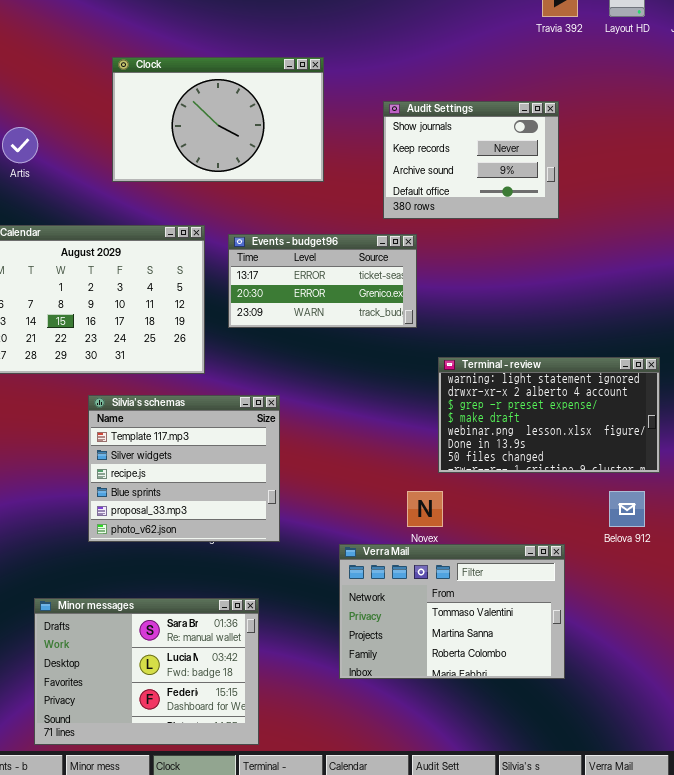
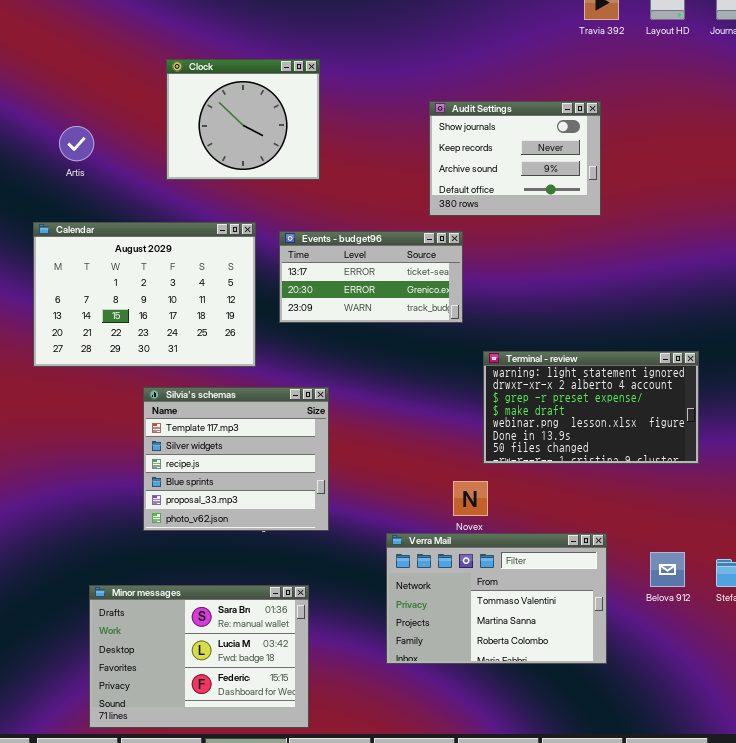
Clock: [112,57,324,182] -> [166,59,320,180], resized
Belova 912: [609,491,645,527] -> [650,552,685,587], moved

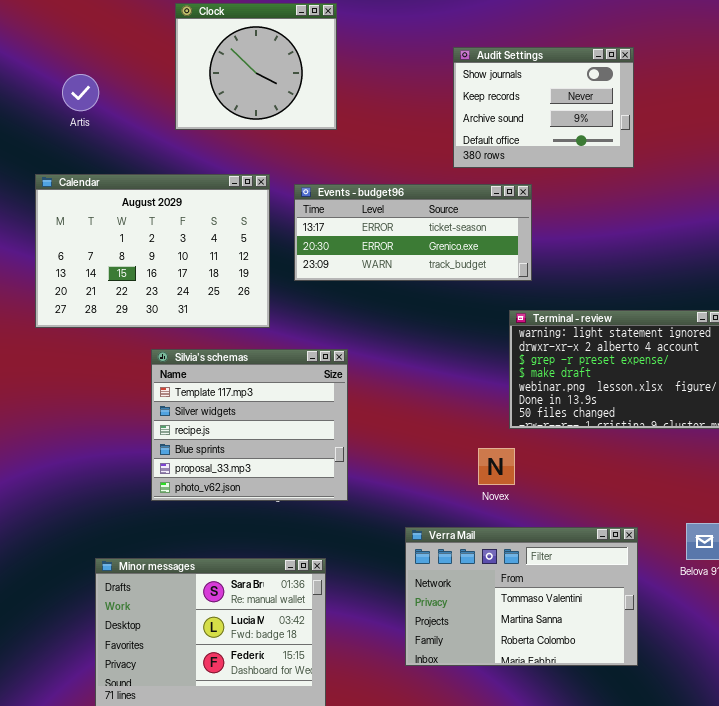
Events - budget96: [279,231,463,323] -> [294,184,532,281], resized
Verra Mail: [386,533,607,664] -> [405,527,638,666], moved

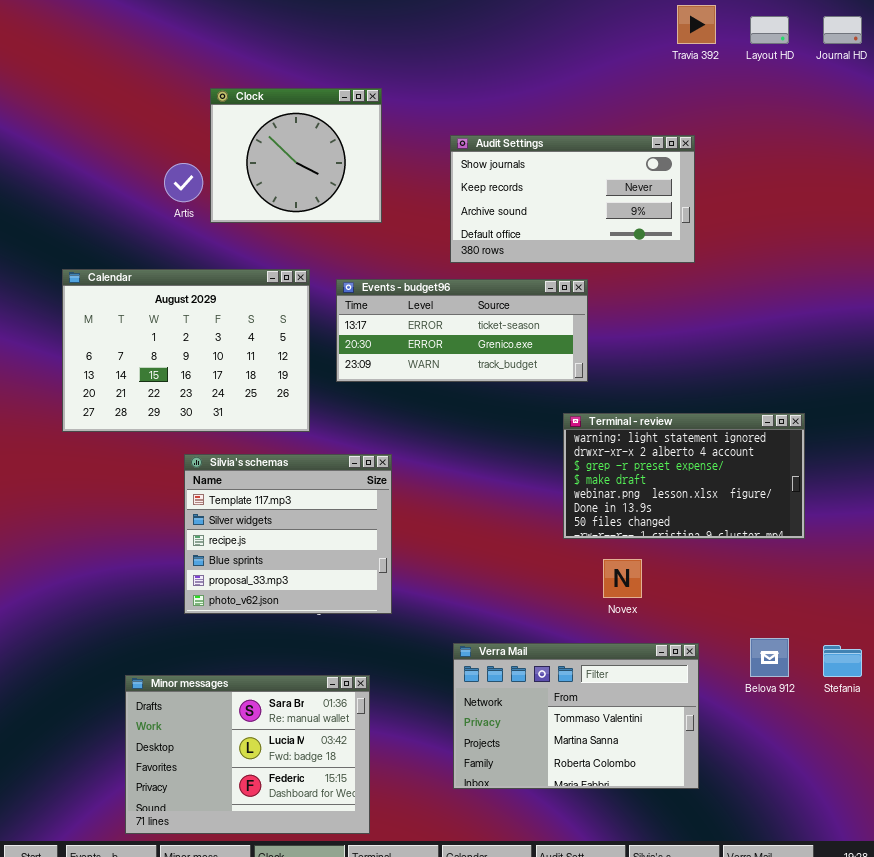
Audit Settings: [453,47,634,168] -> [450,135,695,263], resized
Artis: [62,74,99,111] -> [164,163,203,202], moved
Novex: [478,448,515,485] -> [603,559,642,598], moved

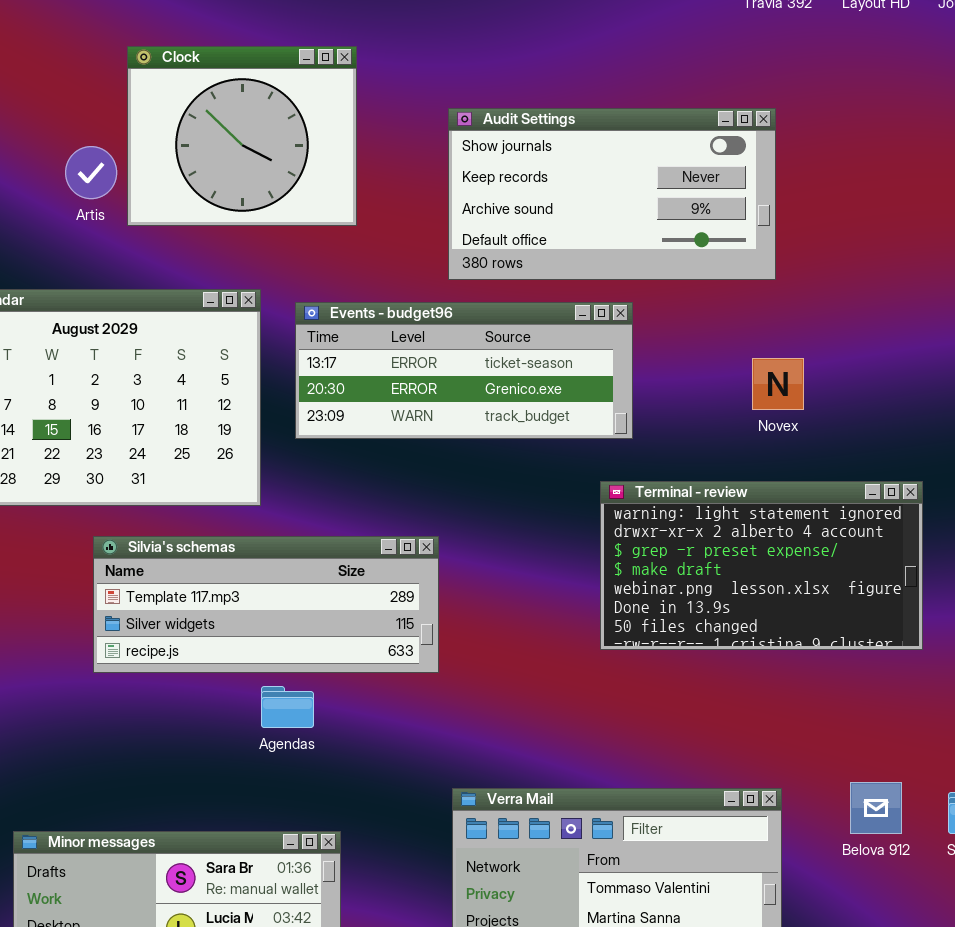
Silvia's schemas: [184,454,392,614] -> [93,536,439,673], resized
Novex: [603,559,642,598] -> [752,358,804,410], moved

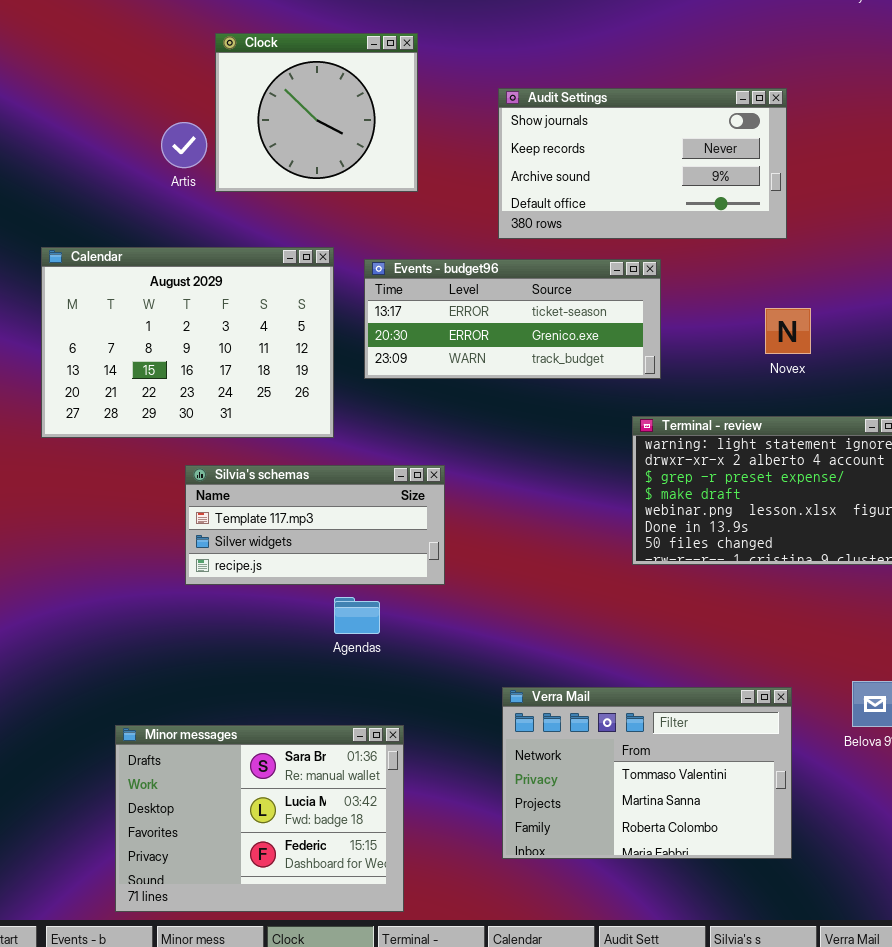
Silvia's schemas: [93,536,439,673] -> [185,465,445,585], resized

